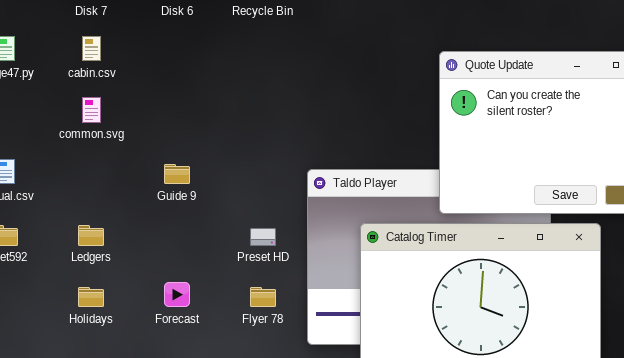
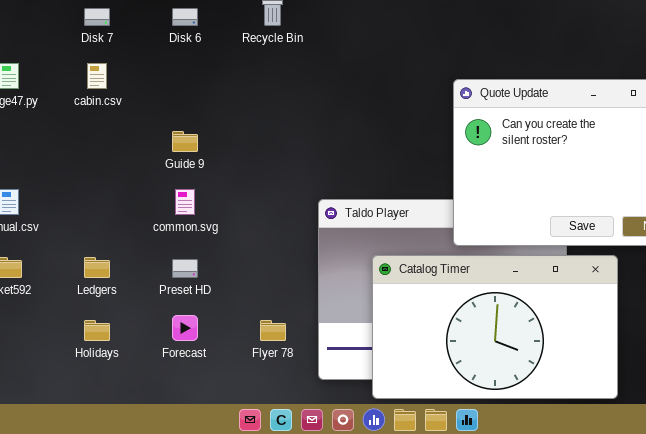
common.svg: [82,97,101,123] -> [175,189,195,215], moved
Guide 9: [164,164,190,184] -> [172,131,198,152], moved
Preset HD: [250,228,276,246] -> [172,259,198,278], moved

